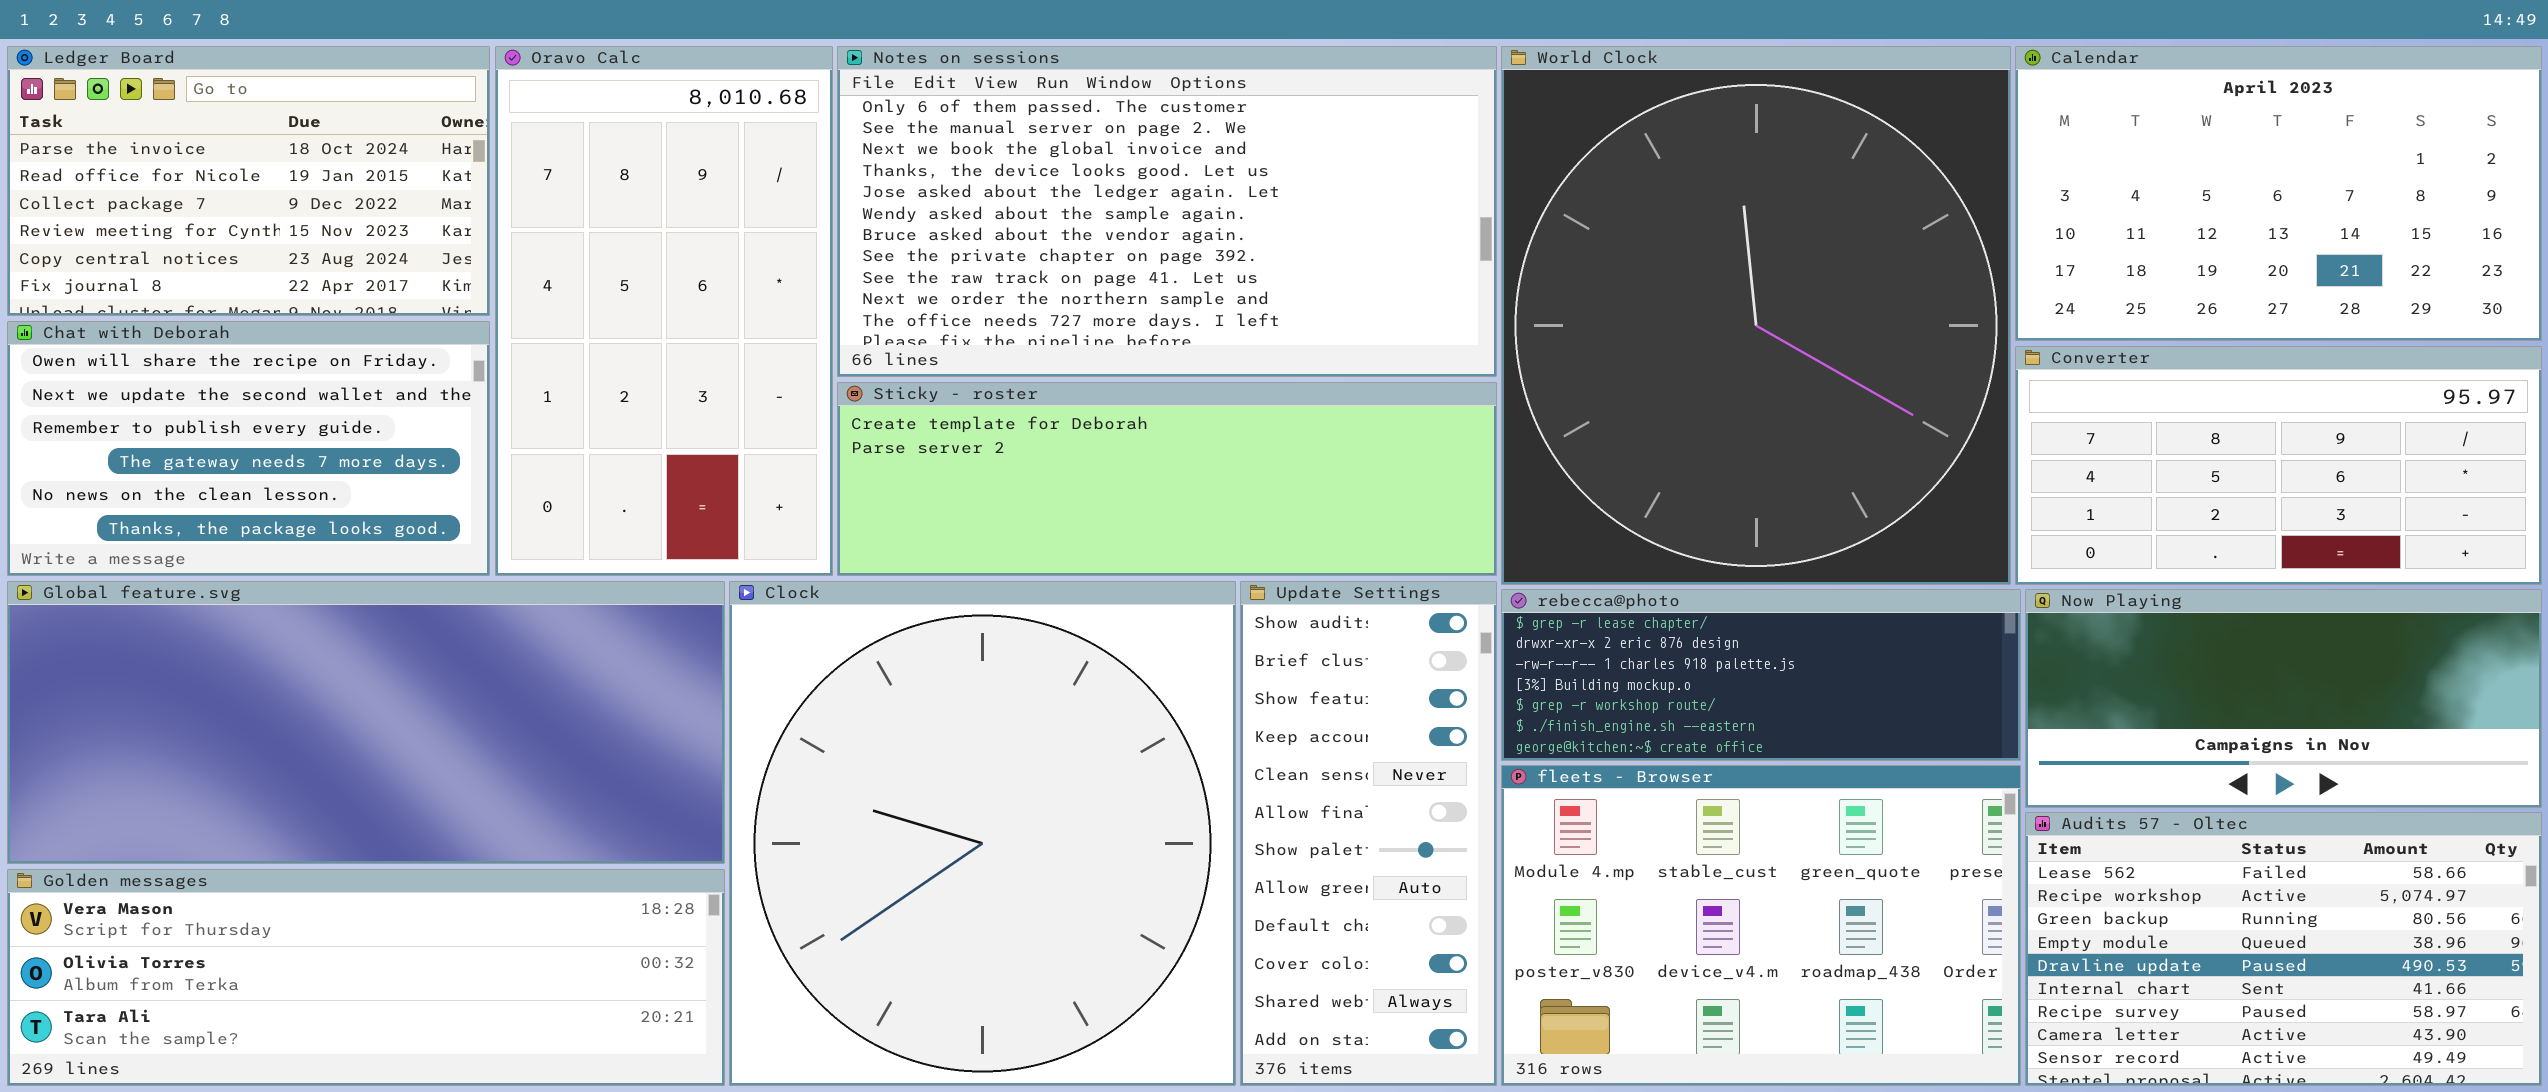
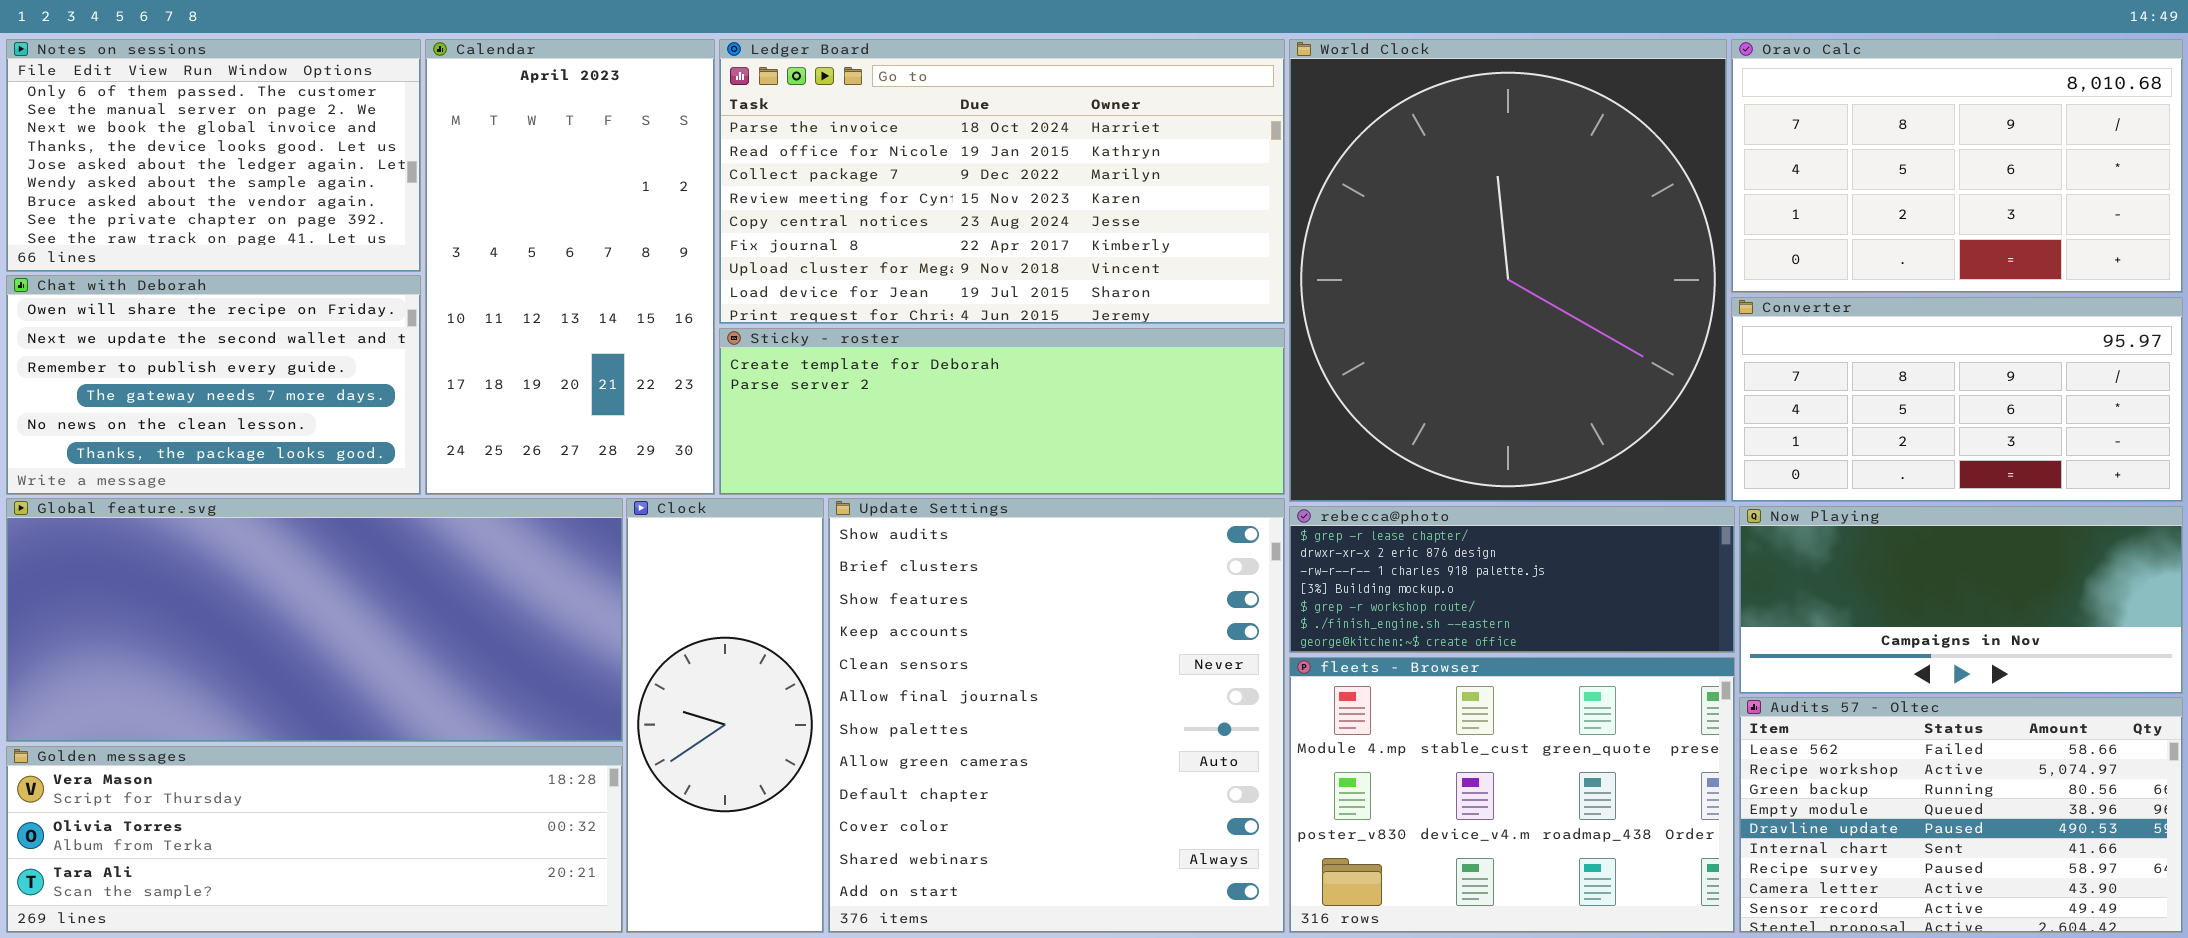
Ledger Board: [7,46,490,316] -> [719,39,1285,324], moved, resized
Oravo Calc: [495,46,833,576] -> [1731,39,2183,293], moved, resized
Notes on sessions: [837,46,1497,377] -> [6,39,421,272], moved, resized
Calendar: [2015,46,2542,341] -> [425,39,715,495], moved, resized
Clock: [729,581,1236,1086] -> [626,498,824,933], resized
Update Settings: [1240,581,1497,1086] -> [828,498,1285,933], resized

